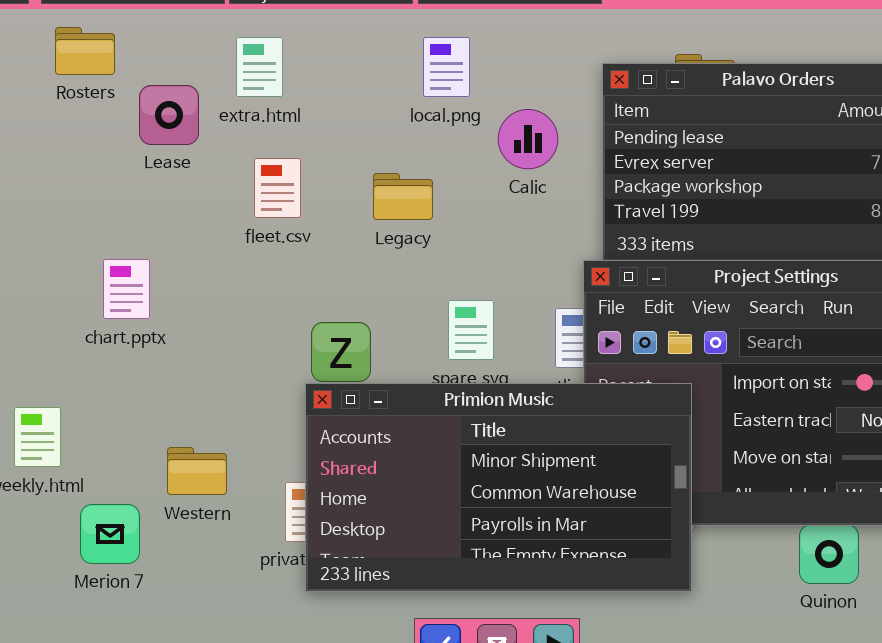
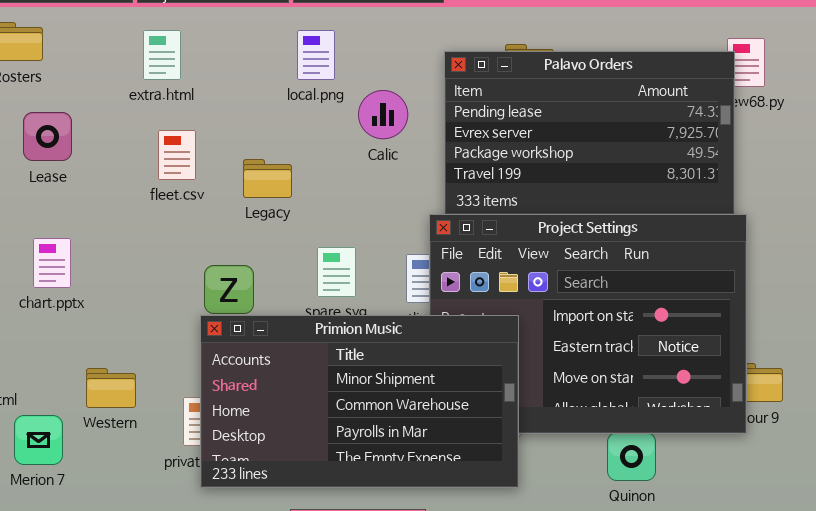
Lease: [139,85,199,145] -> [23,112,72,161], moved
Legacy: [373,173,433,220] -> [243,159,292,198], moved
chart.pptx: [103,259,150,319] -> [33,238,71,288], moved

